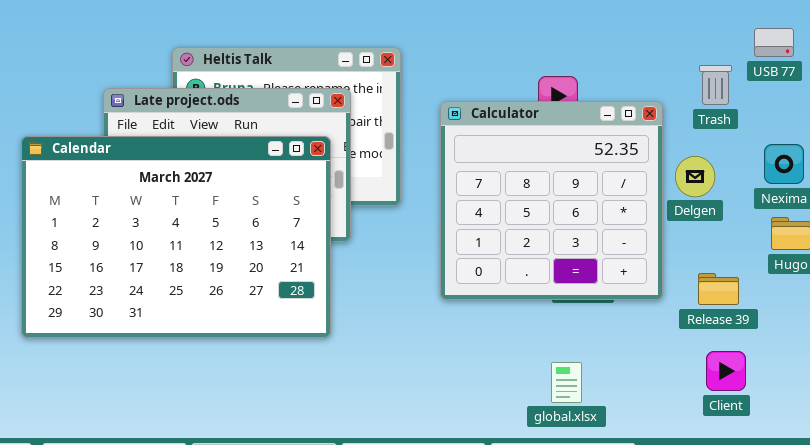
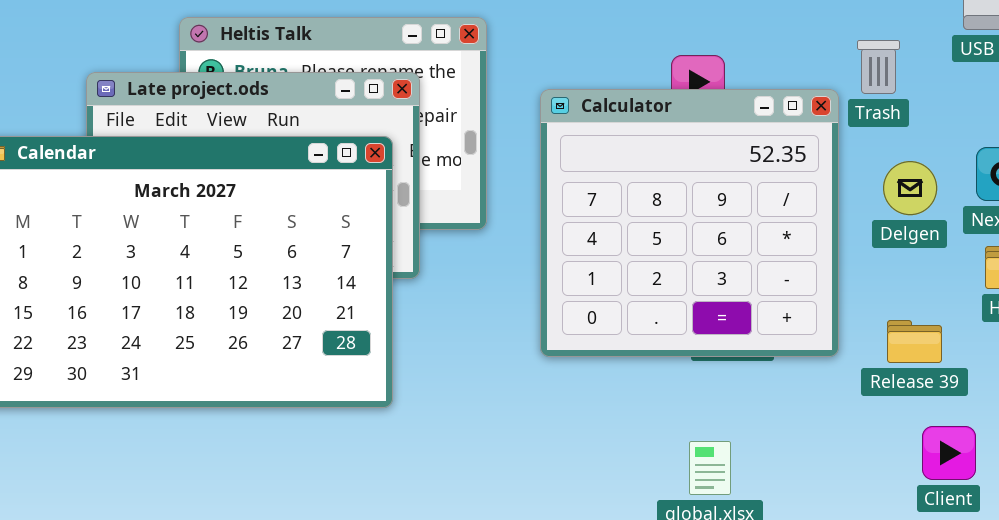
Trash: [699,65,732,105] -> [857,40,900,94], moved
Delgen: [675,156,715,197] -> [883,161,937,215], moved
Client: [706,351,746,391] -> [922,426,976,480], moved

